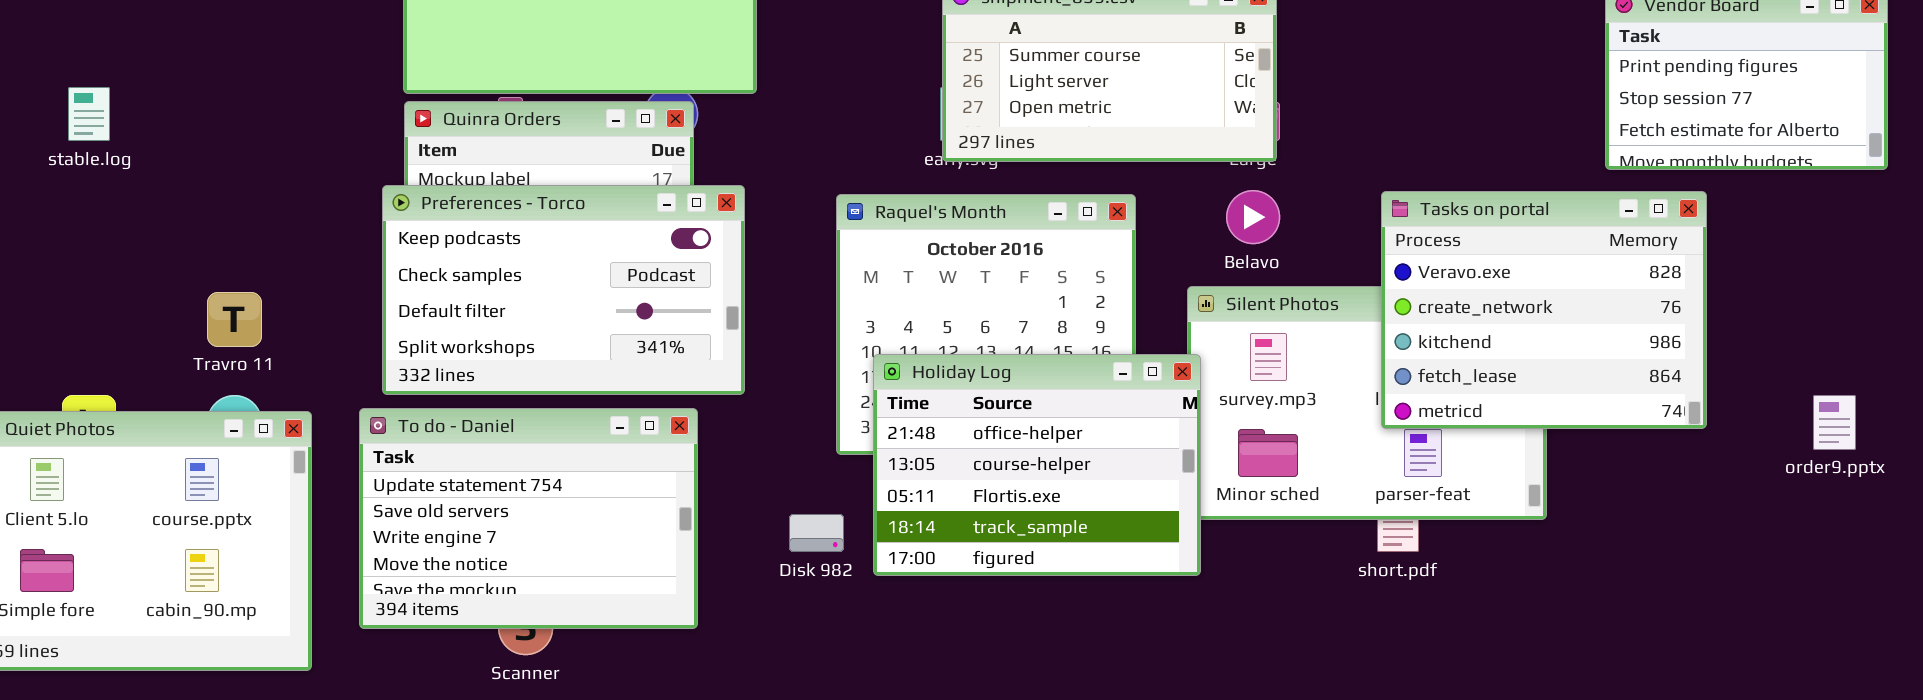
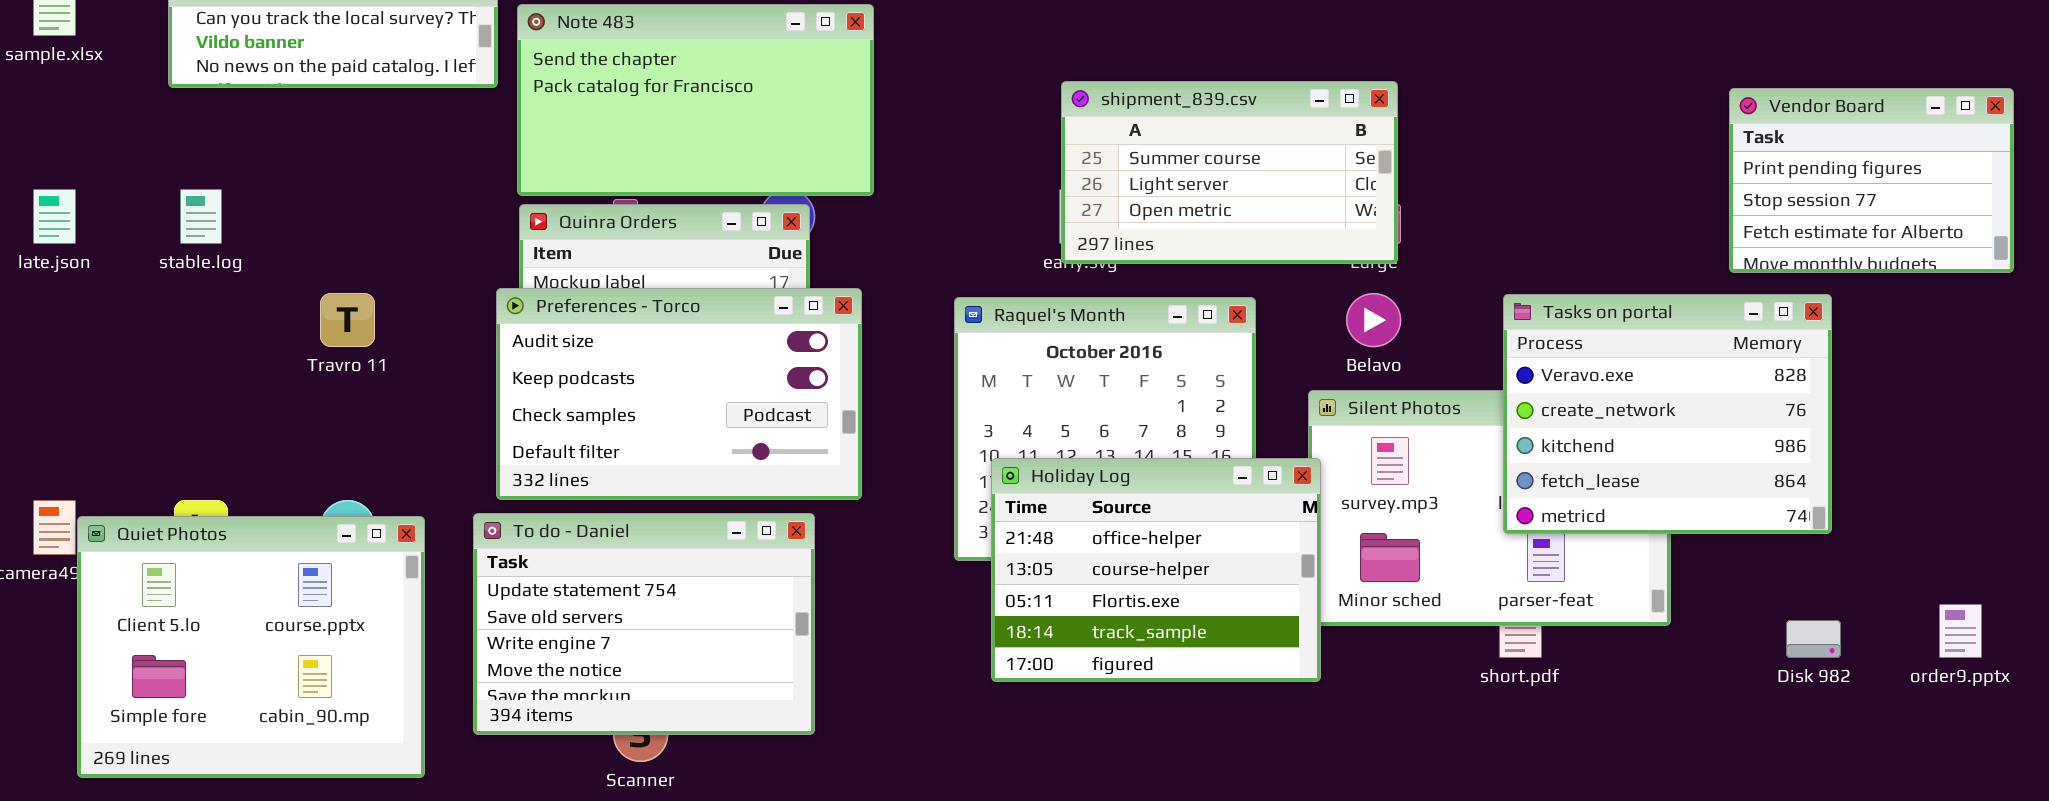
Preferences - Torco: [382,185,745,395] -> [496,288,862,500], scrolled up 1 row
Travro 11: [207,292,262,347] -> [320,293,375,347], moved
order9.pptx: [1813,395,1856,450] -> [1939,604,1982,658], moved
Disk 982: [789,514,844,552] -> [1786,620,1841,658], moved

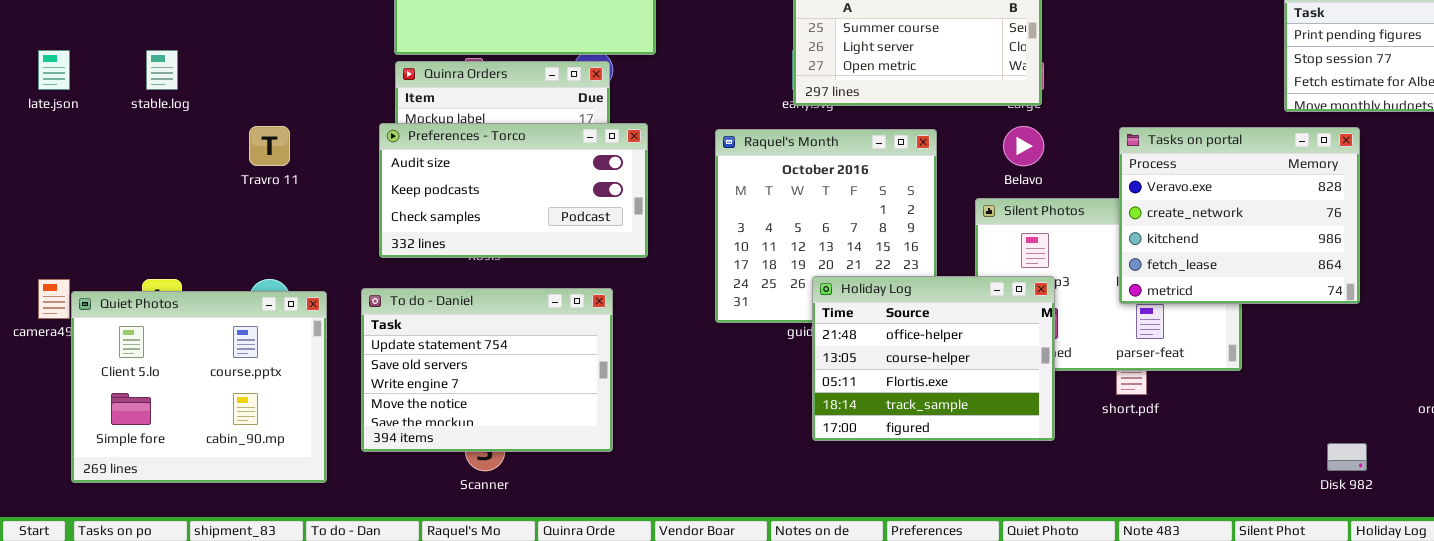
Preferences - Torco: [496,288,862,500] -> [379,123,648,258], resized
Holiday Log: [991,458,1321,682] -> [812,276,1055,441], moved
Disk 982: [1786,620,1841,658] -> [1327,443,1367,471], moved

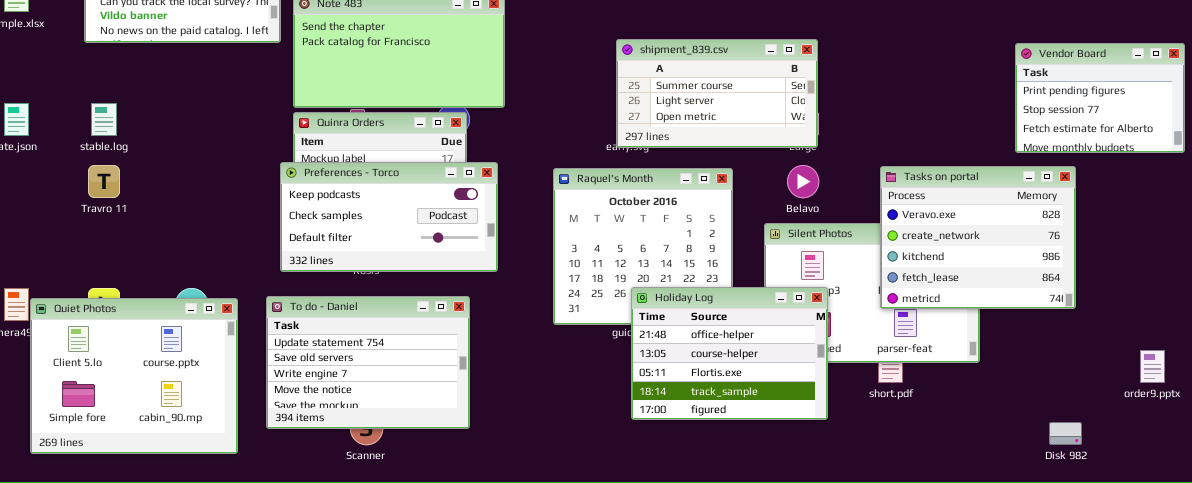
Preferences - Torco: [379,123,648,258] -> [280,162,498,272], scrolled down 1 row
Travro 11: [249,126,290,166] -> [88,165,120,198], moved

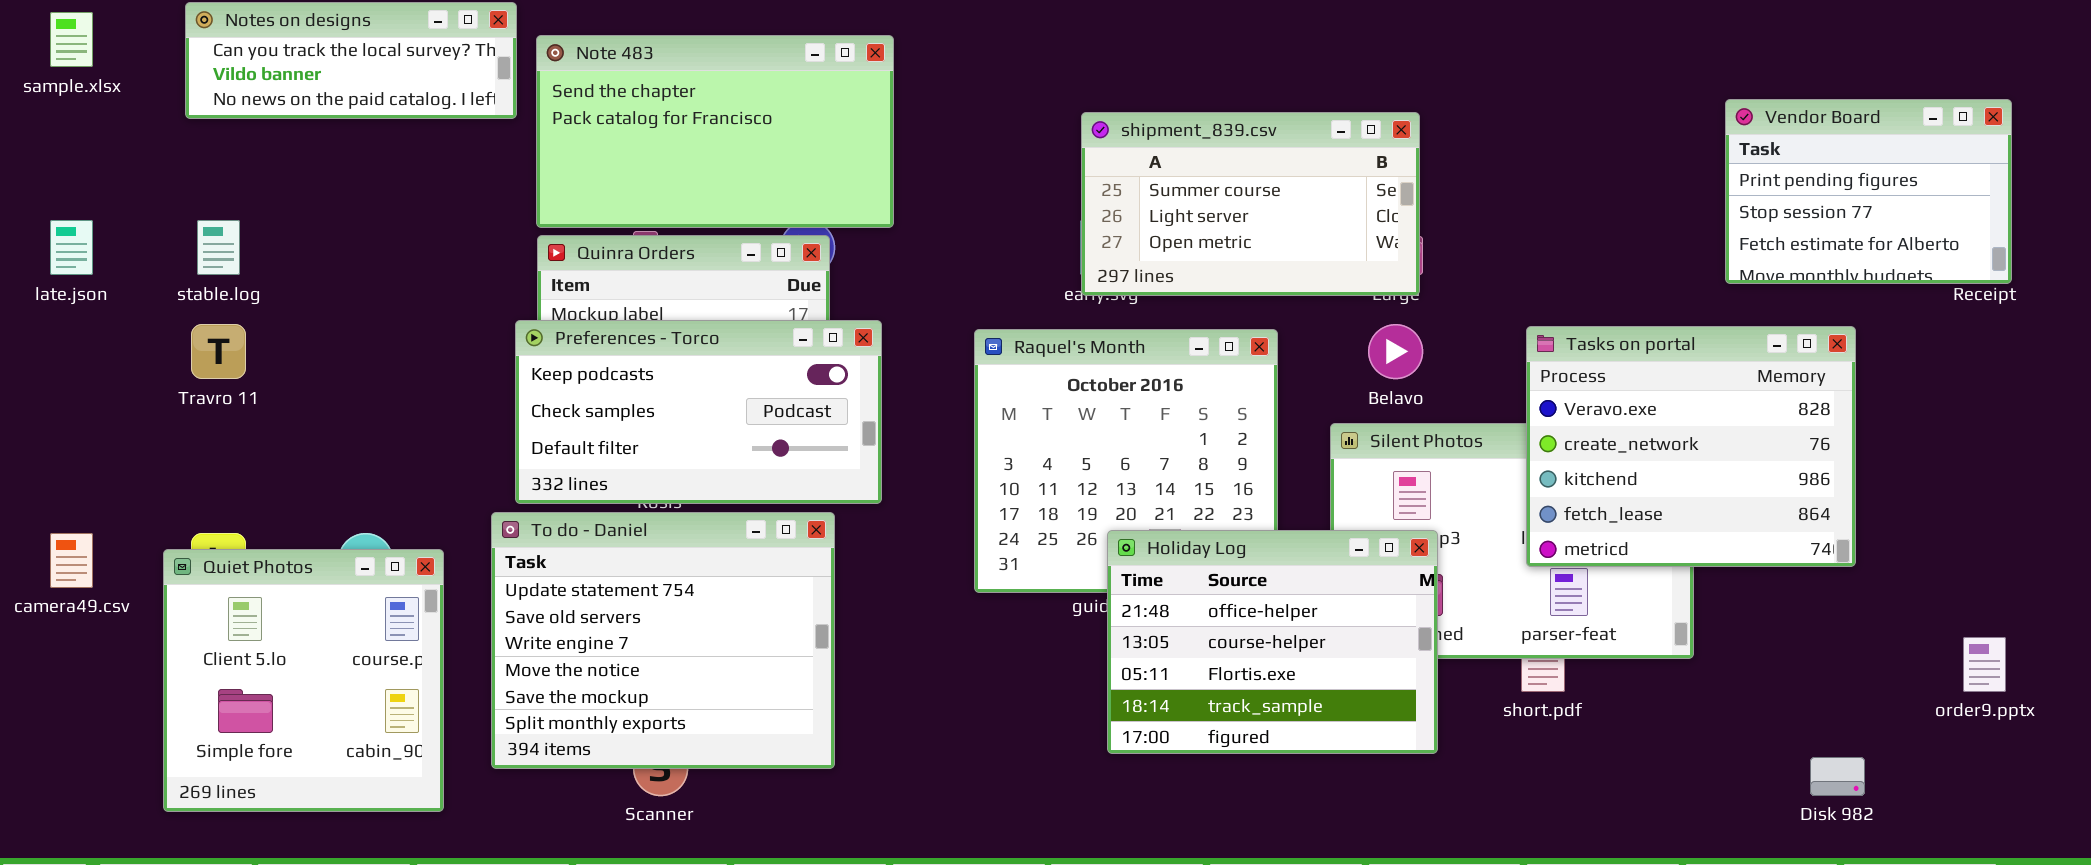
Vendor Board: [1015,43,1185,153] -> [1725,99,2012,284], moved
To do - Daniel: [266,296,470,429] -> [491,512,835,769], resized
Quiet Photos: [30,298,238,454] -> [163,549,444,812], resized

